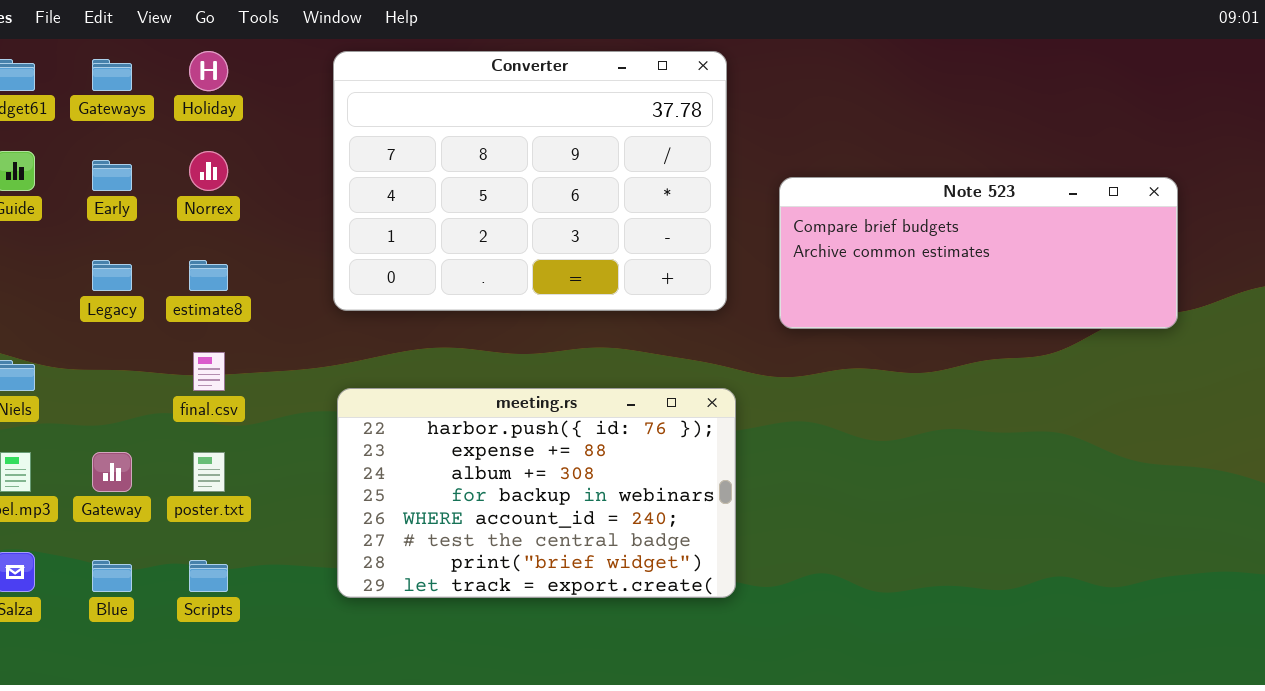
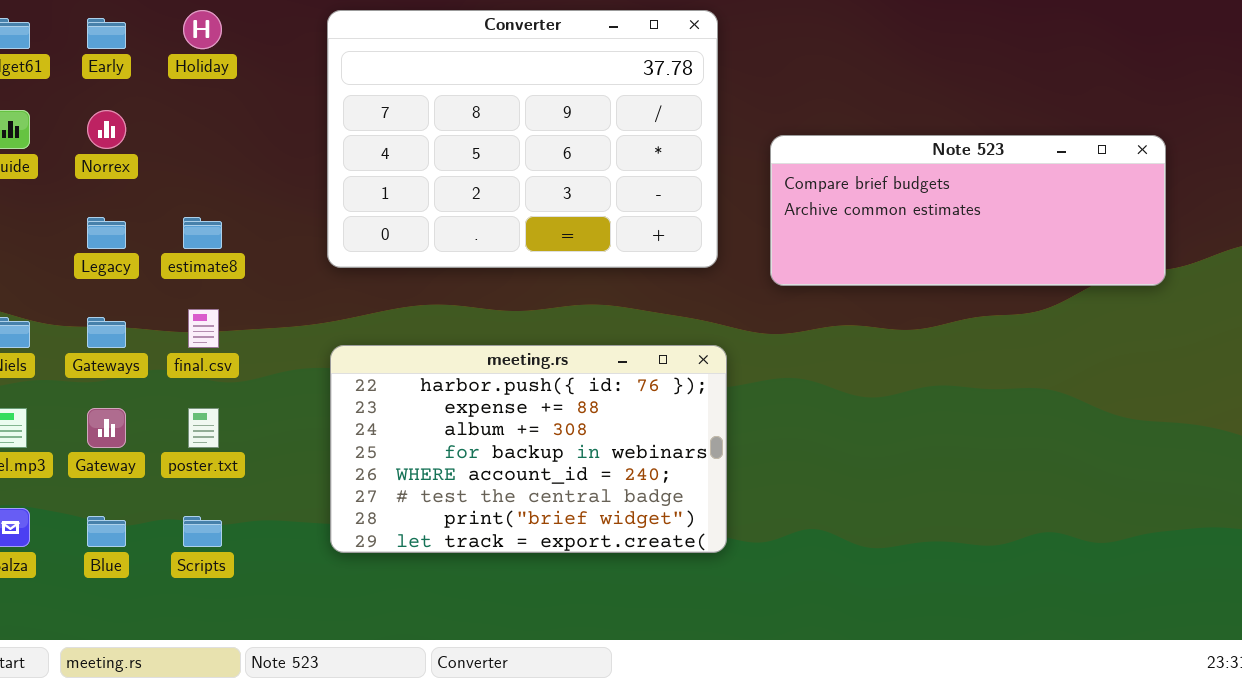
Gateways: [92,59,132,91] -> [87,317,126,348], moved
Norrex: [189,151,228,191] -> [87,110,126,149], moved
Early: [92,160,132,191] -> [87,18,126,49], moved

